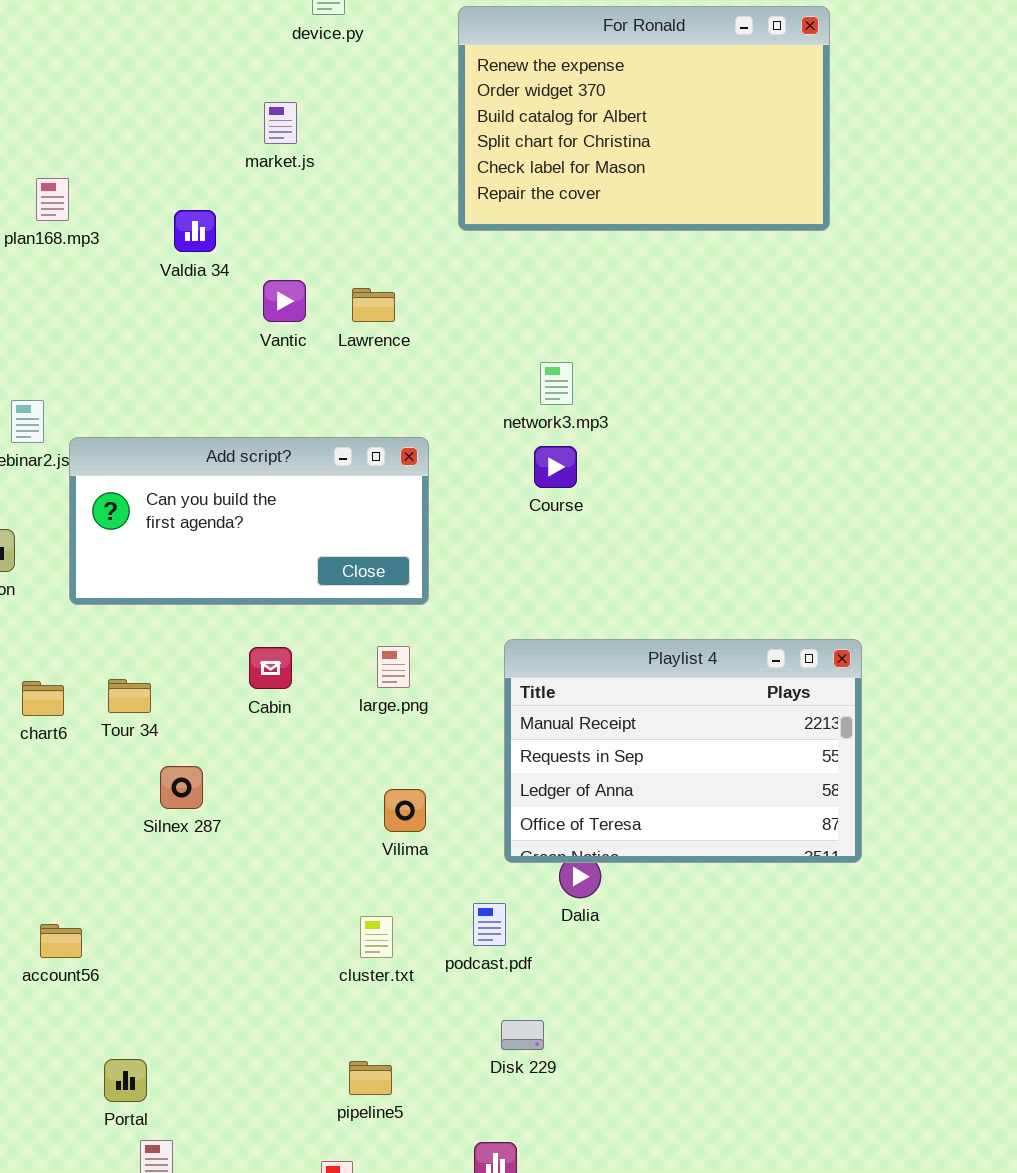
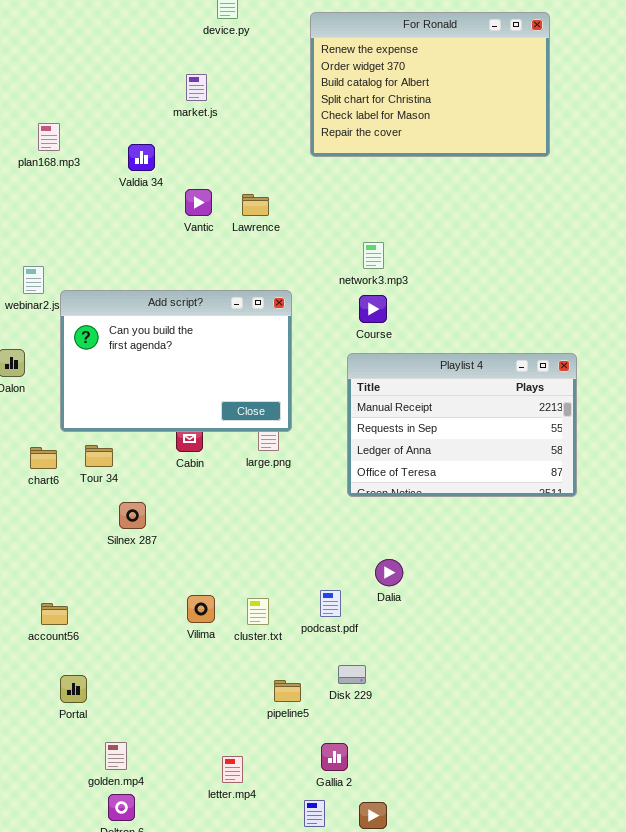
Add script?: [69,437,429,605] -> [60,290,292,432], resized
Playlist 4: [504,639,862,863] -> [347,353,577,497], moved
Vilima: [384,789,426,832] -> [187,595,215,623], moved
Portal: [104,1059,147,1102] -> [60,675,87,703], moved
pipeline5: [349,1061,392,1095] -> [274,680,301,702], moved

